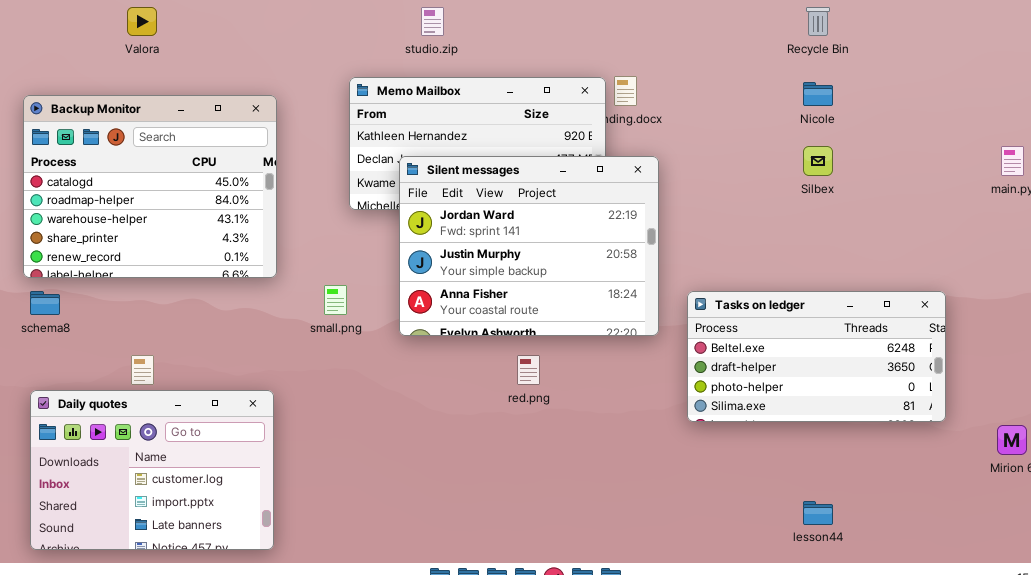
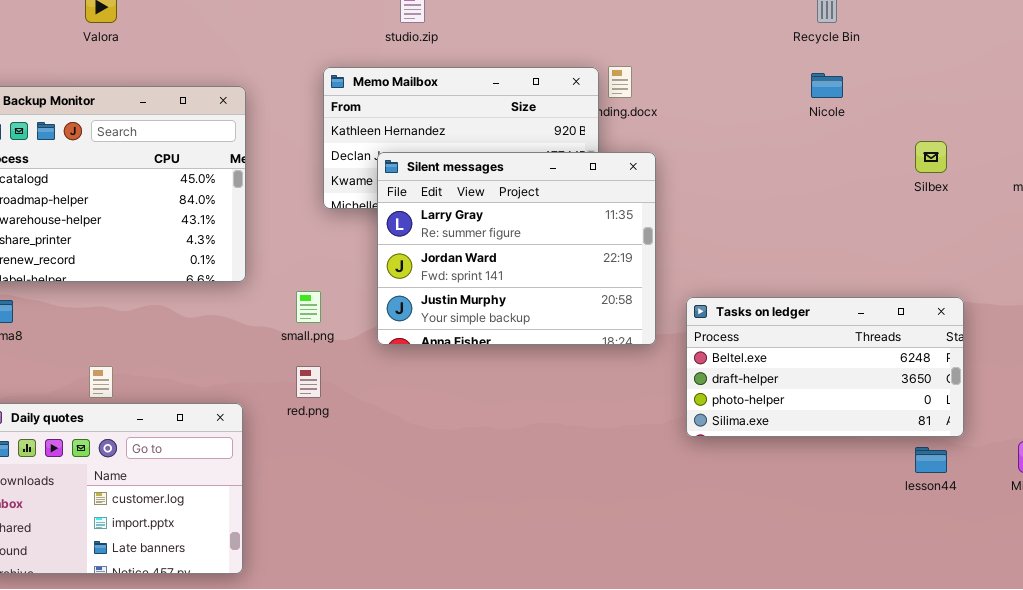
Silbex: [803,146,833,176] -> [915,141,947,173], moved
Silent messages: [399,156,659,336] -> [377,152,656,345], scrolled up 1 row
red.png: [517,355,540,385] -> [296,366,321,398], moved
lesson44: [803,501,833,525] -> [915,447,947,473], moved

